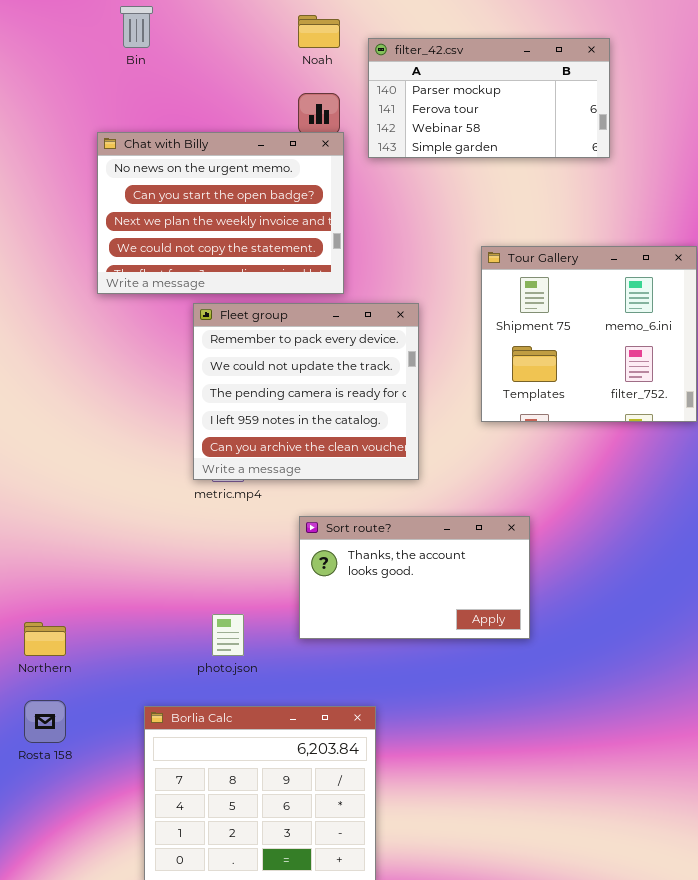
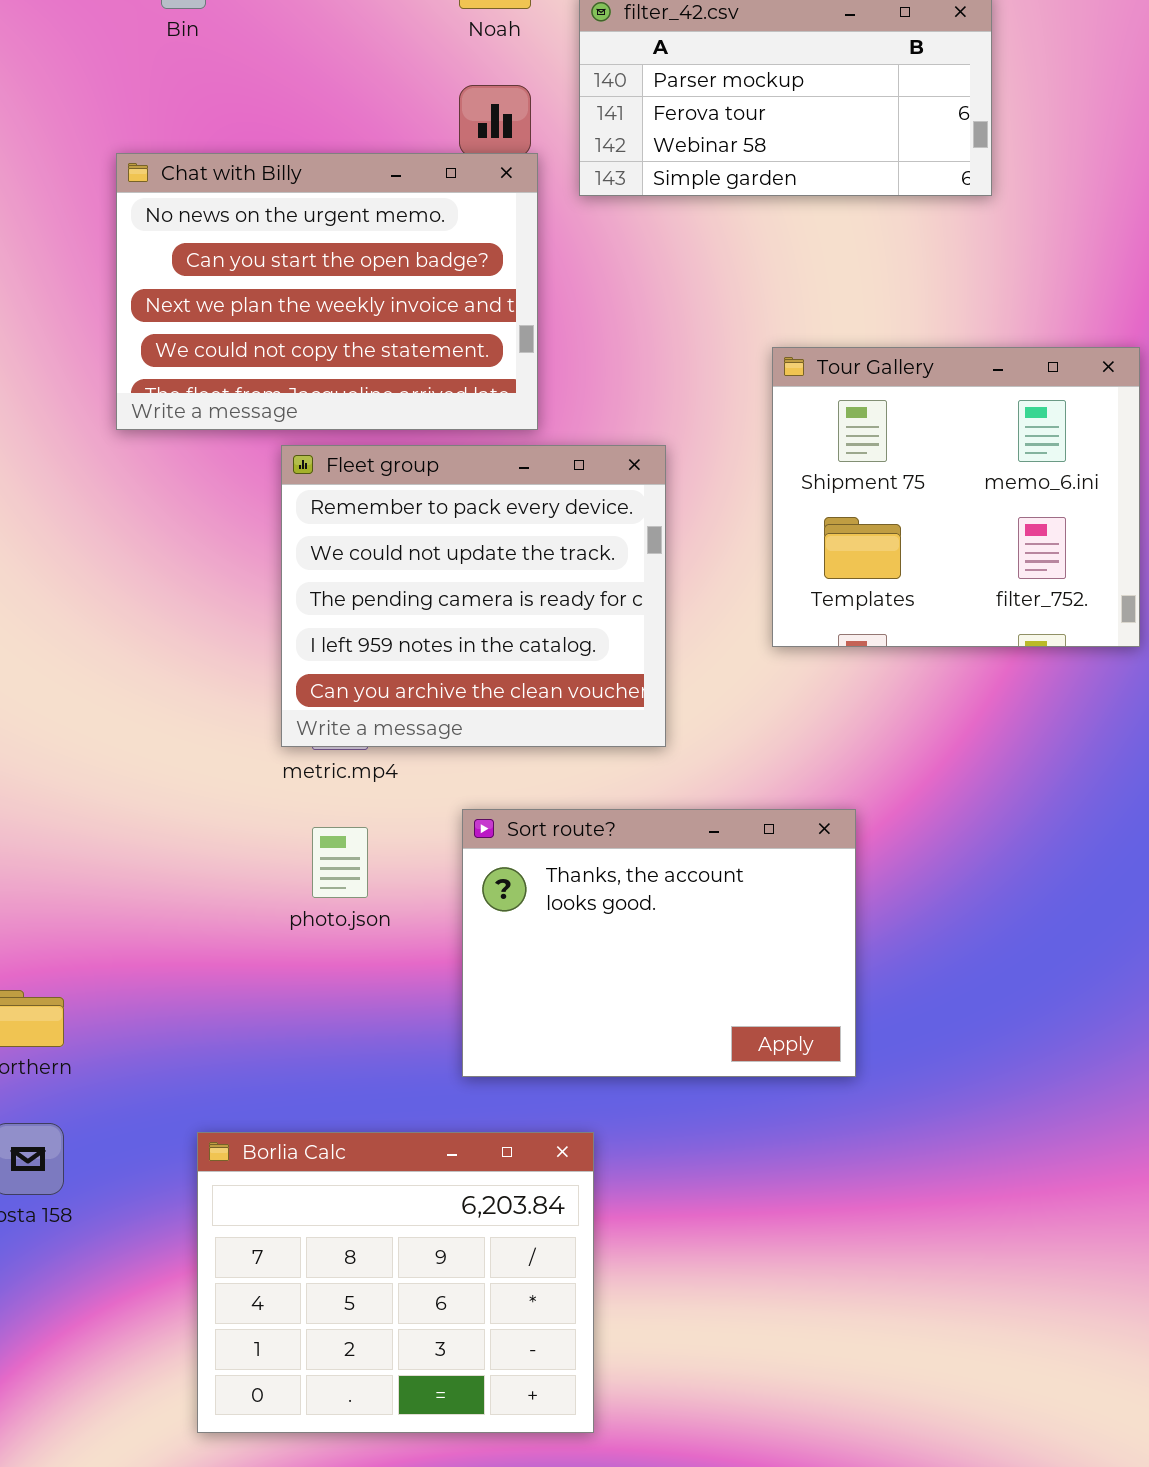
Sort route?: [299,516,530,639] -> [462,809,856,1077], resized
photo.json: [212,614,244,656] -> [312,827,368,898], moved

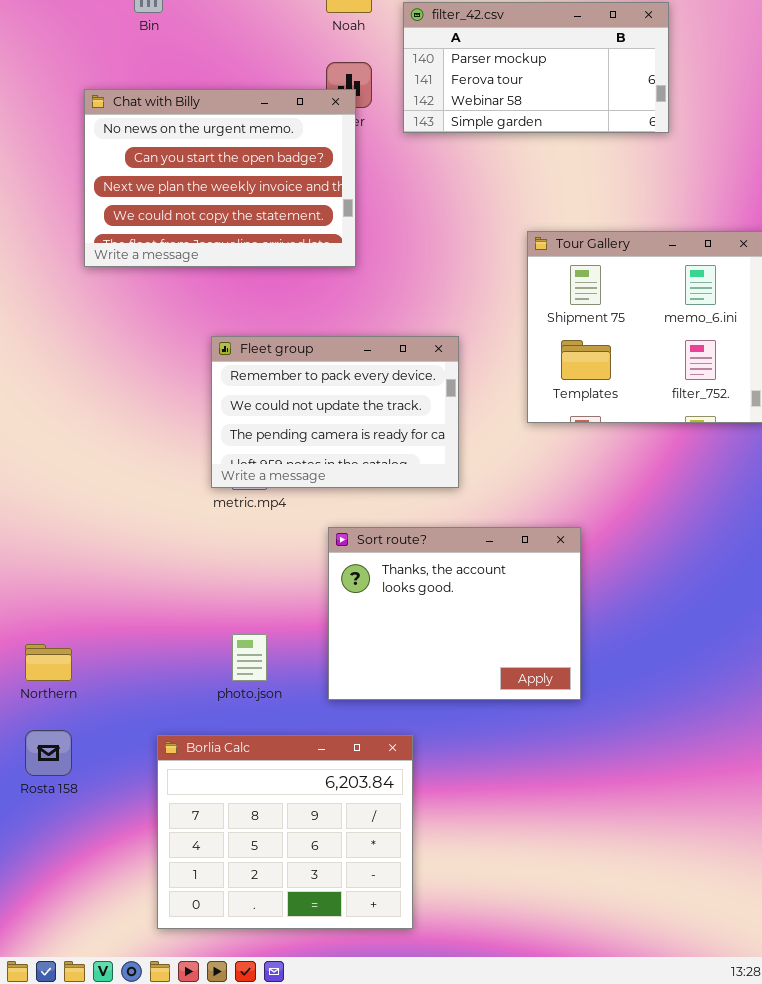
Chat with Billy: [116,153,538,430] -> [84,89,356,267], moved
Fleet group: [281,445,666,747] -> [211,336,459,488], resized
photo.json: [312,827,368,898] -> [232,634,267,681], moved

